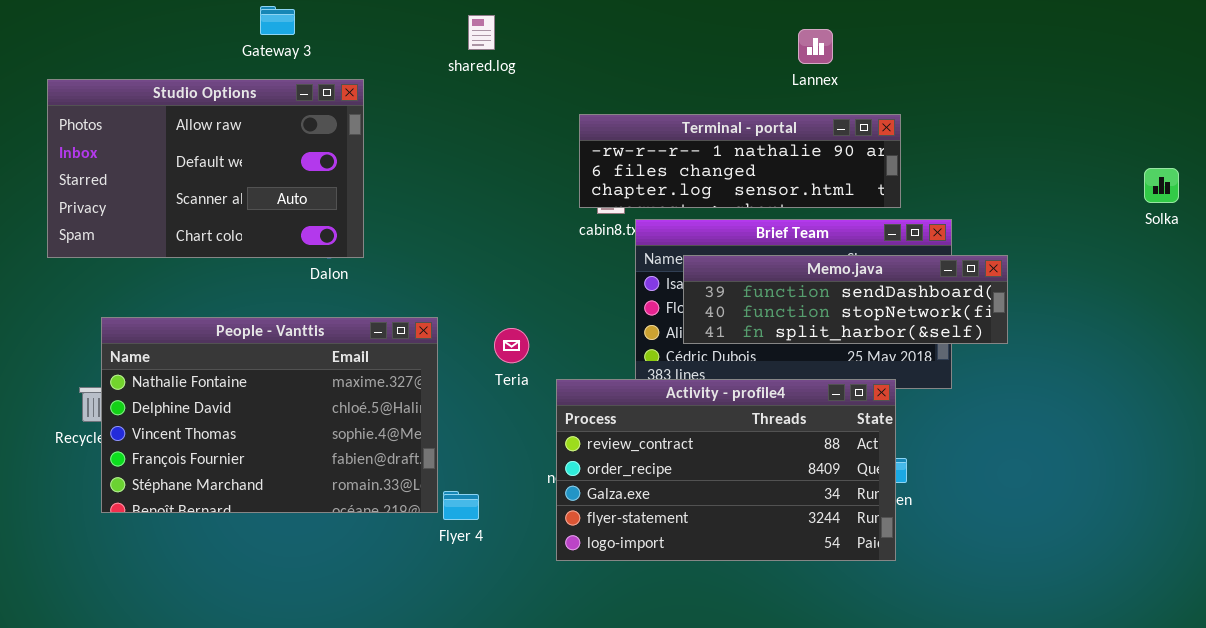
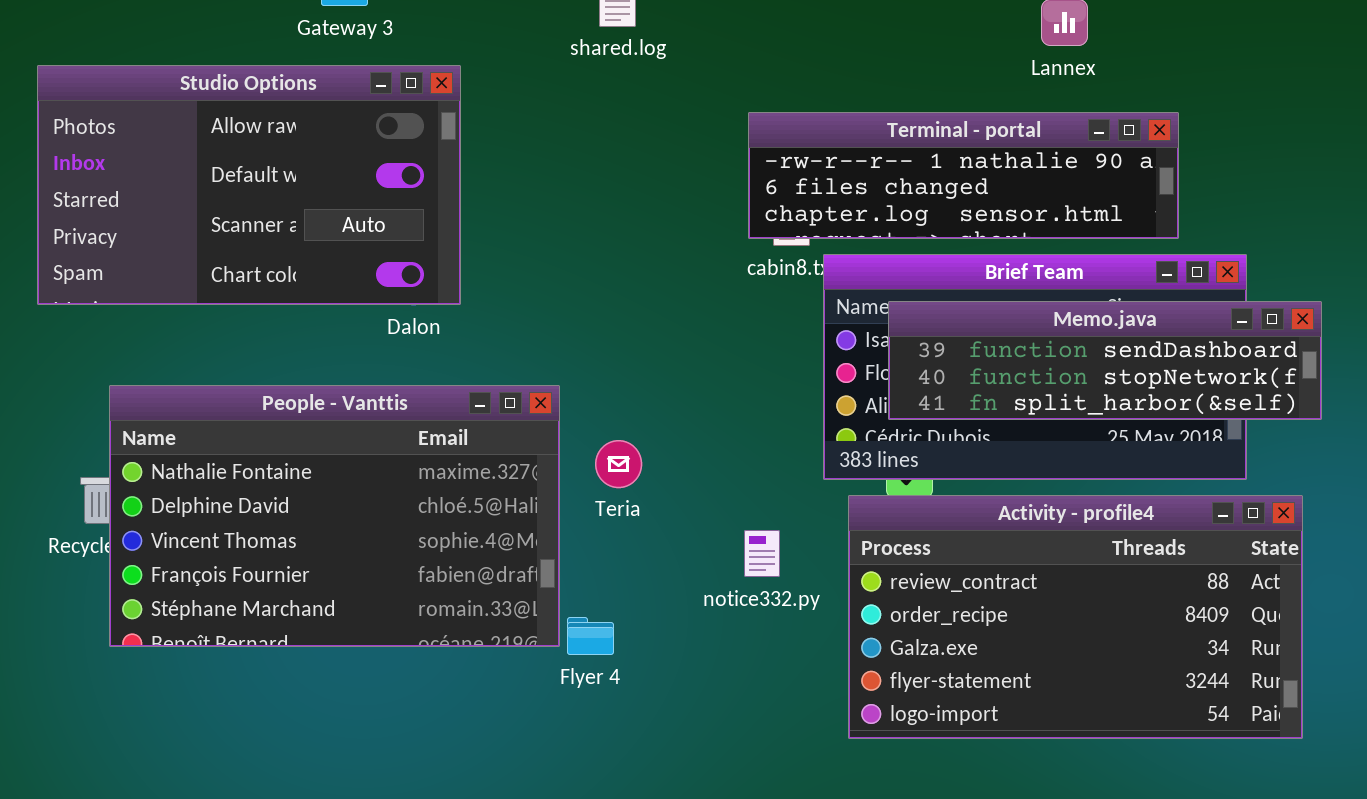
Teria: [494,328,529,363] -> [595,440,642,488], moved
Activity - profile4: [556,379,896,561] -> [848,495,1303,739], moved

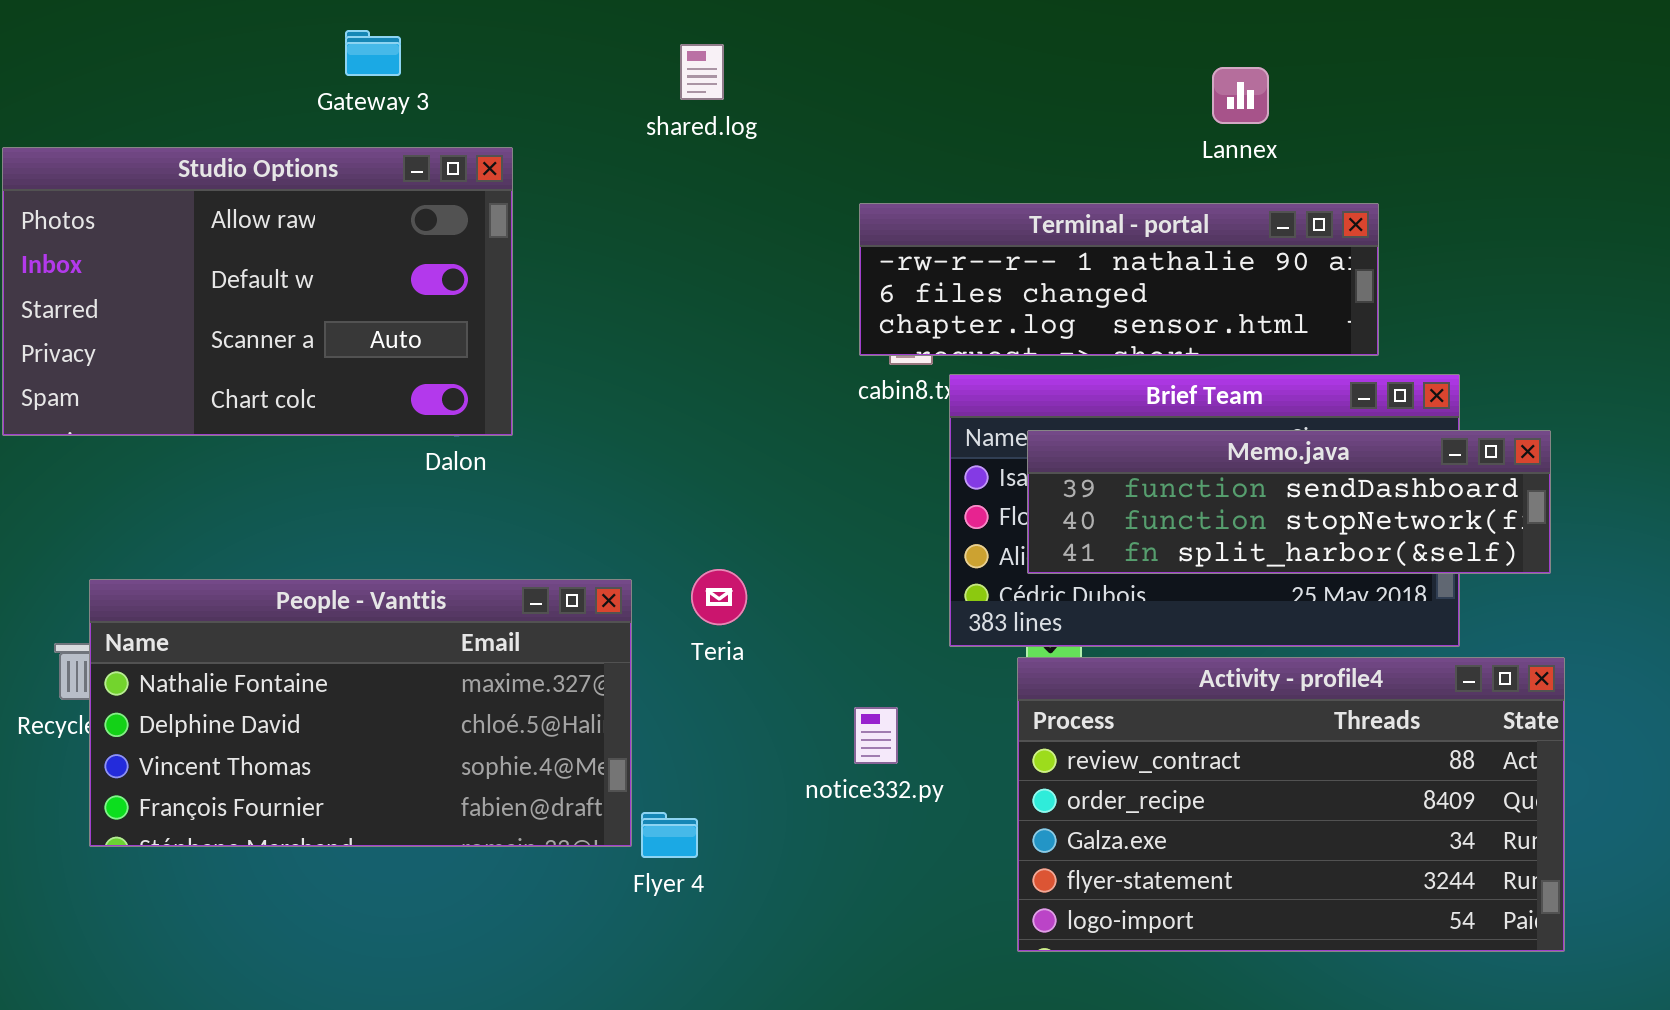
People - Vanttis: [109,385,560,647] -> [89,579,632,847], resized
Teria: [595,440,642,488] -> [691,569,747,625], moved
Activity - profile4: [848,495,1303,739] -> [1017,657,1565,952], moved

